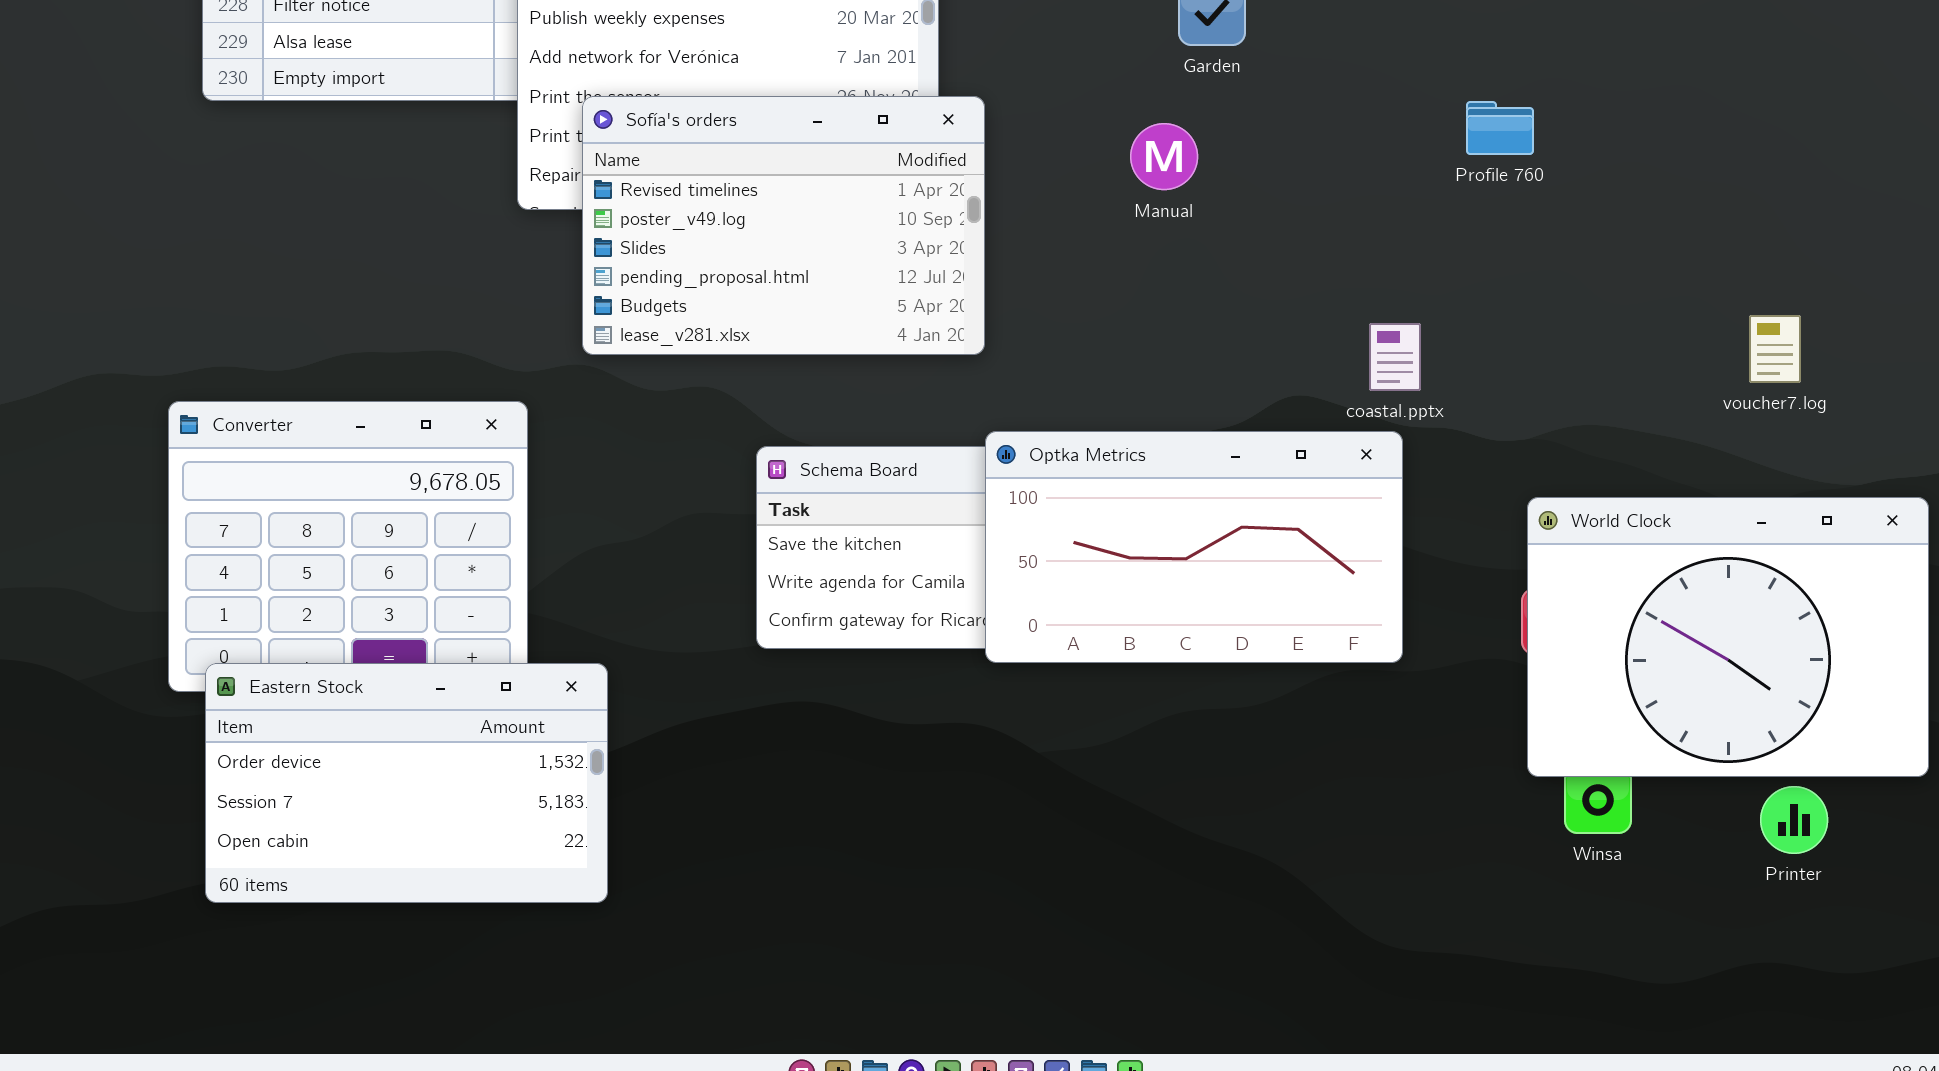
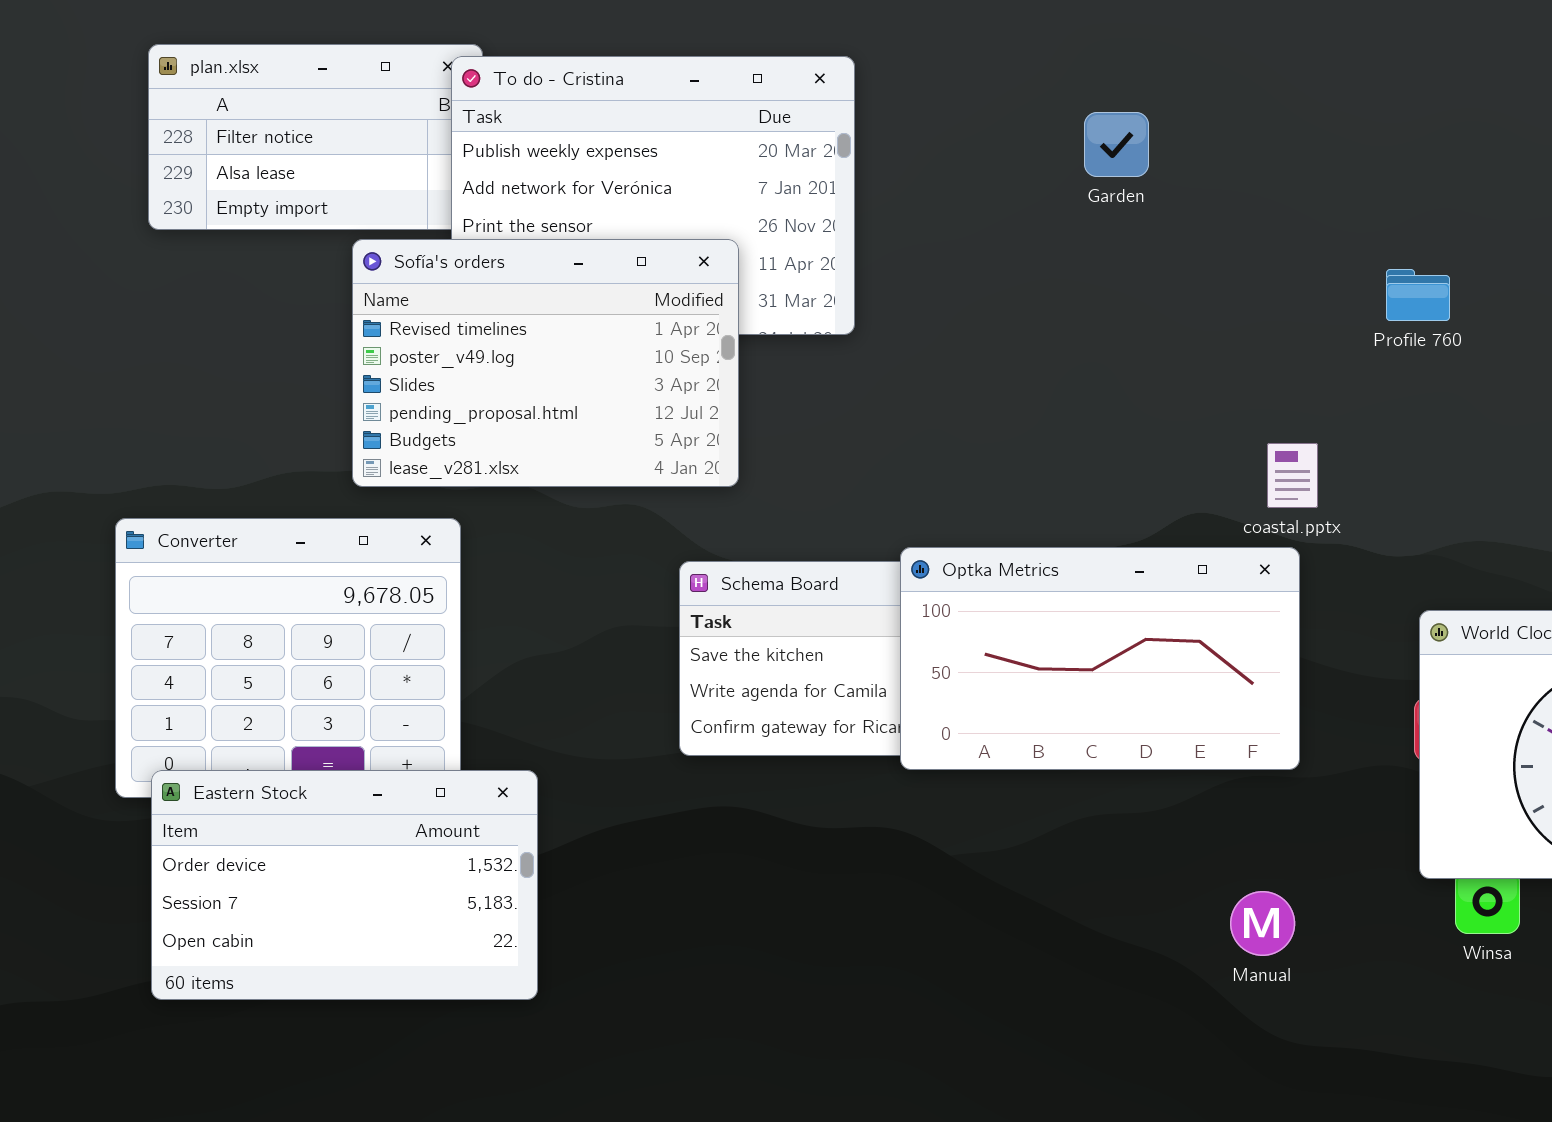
Sofía's orders: [582,96,985,355] -> [352,239,739,487], moved
Profile 760: [1466,101,1534,155] -> [1386,269,1450,321], moved
Manual: [1130,123,1198,190] -> [1230,891,1295,956], moved

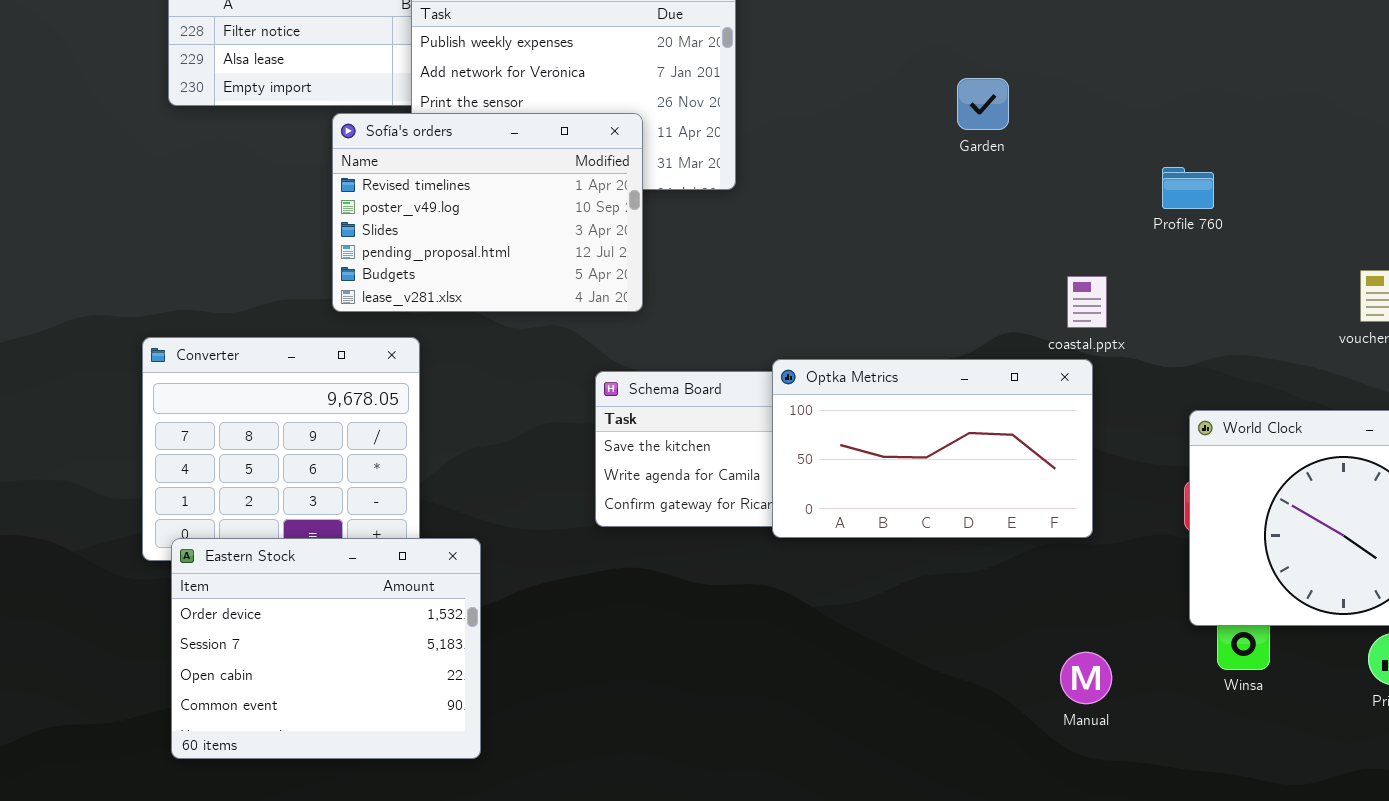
Garden: [1084,112,1149,177] -> [957,78,1009,130], moved
Profile 760: [1386,269,1450,321] -> [1162,167,1214,209], moved
Eastern Stock: [151,770,538,1000] -> [171,538,481,759], resized
Manual: [1230,891,1295,956] -> [1060,652,1112,704], moved

